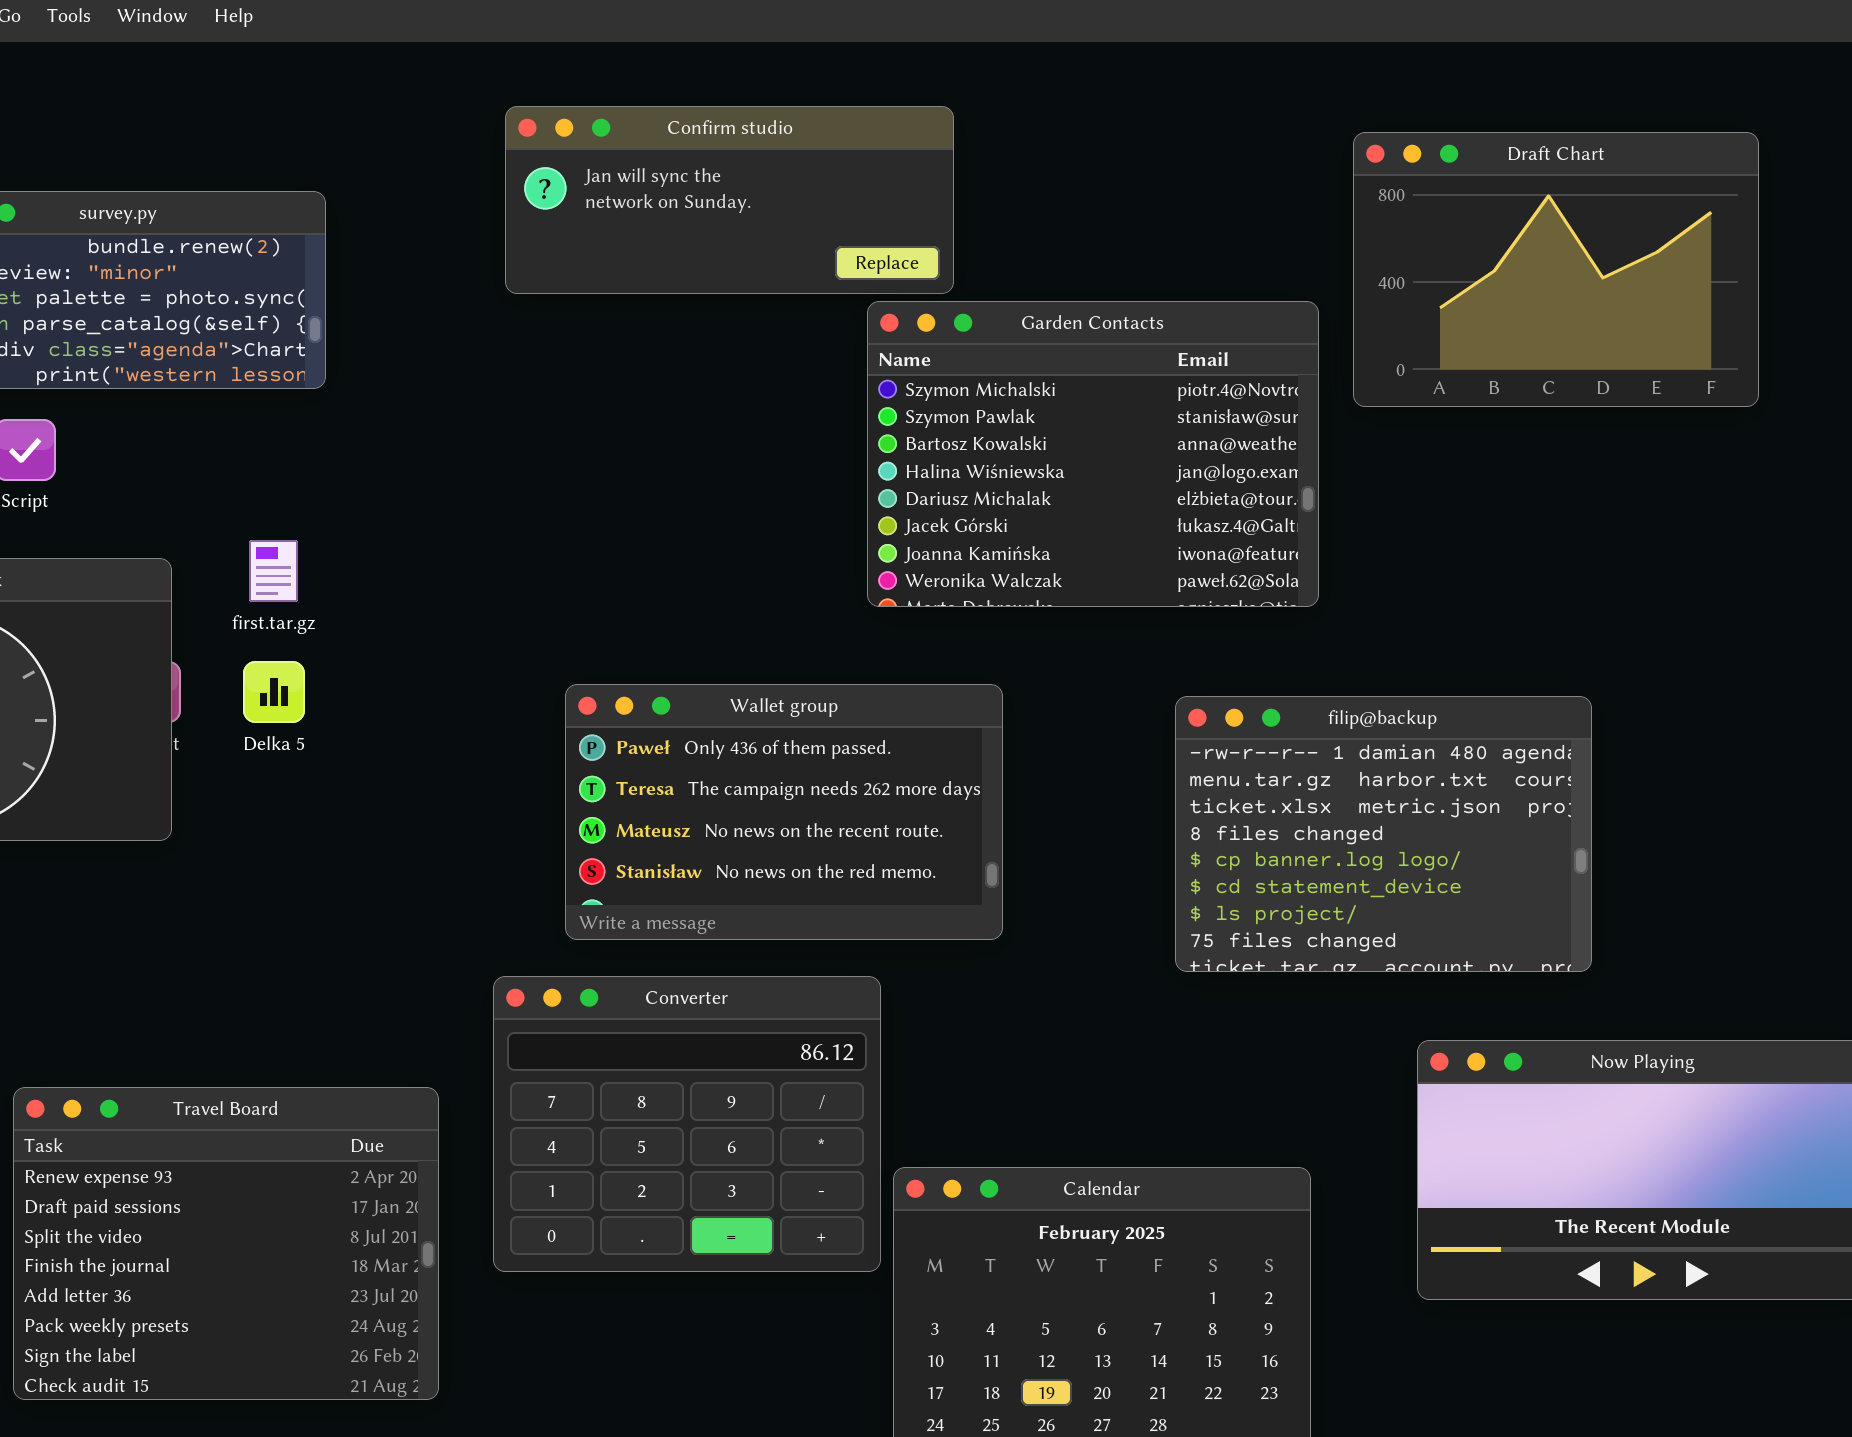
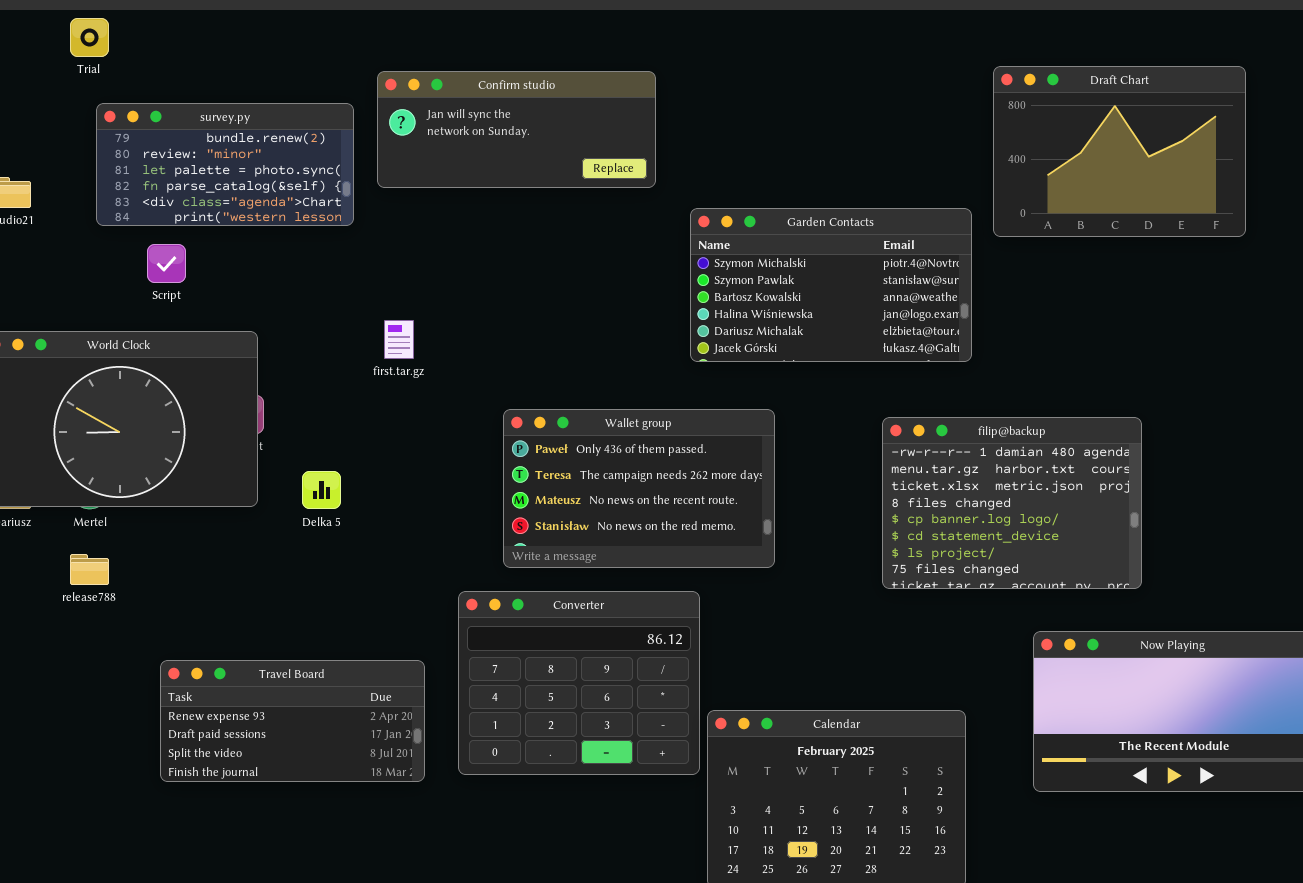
Confirm studio: [505,106,954,294] -> [377,71,656,188], moved
Garden Contacts: [867,301,1319,607] -> [690,208,972,362], resized
first.tar.gz: [249,540,298,602] -> [384,320,414,359], moved
Delka 5: [243,661,305,723] -> [302,471,341,509], moved
Travel Board: [13,1087,439,1400] -> [160,660,425,782], resized

